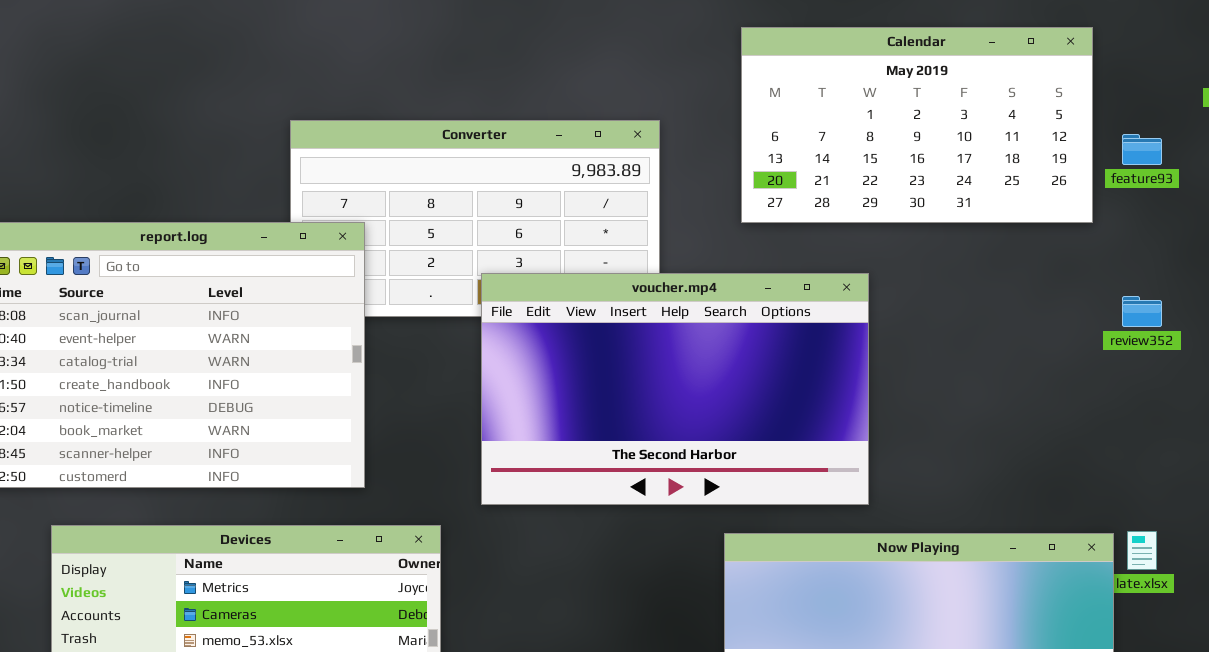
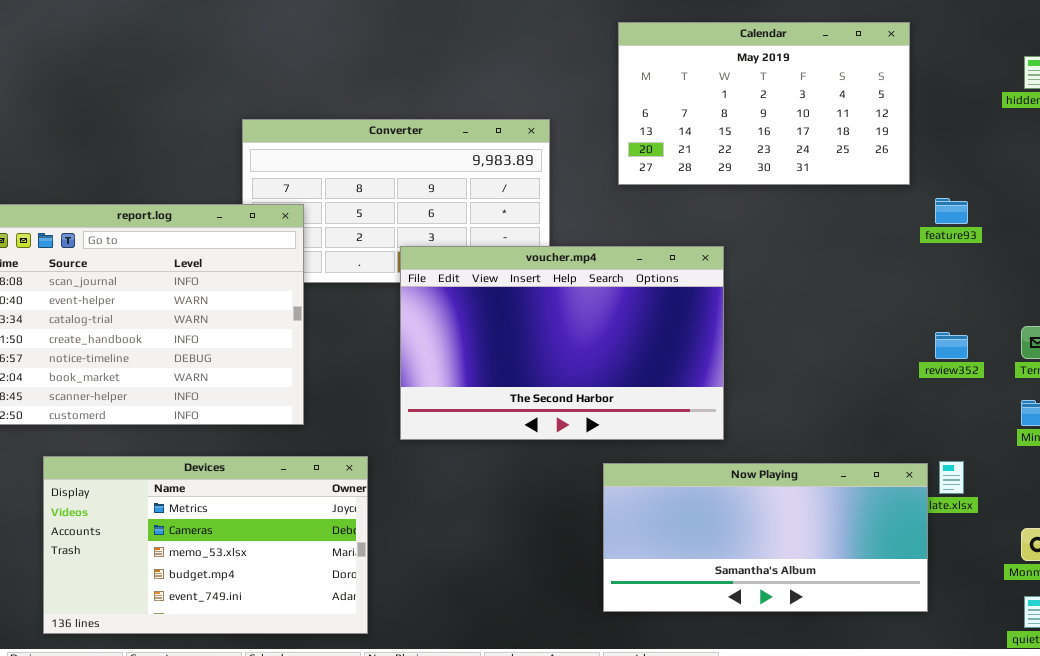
Calendar: [741,27,1093,223] -> [618,22,910,185], moved
feature93: [1122,134,1162,165] -> [935,198,968,224], moved
review352: [1122,296,1162,327] -> [935,332,968,359], moved

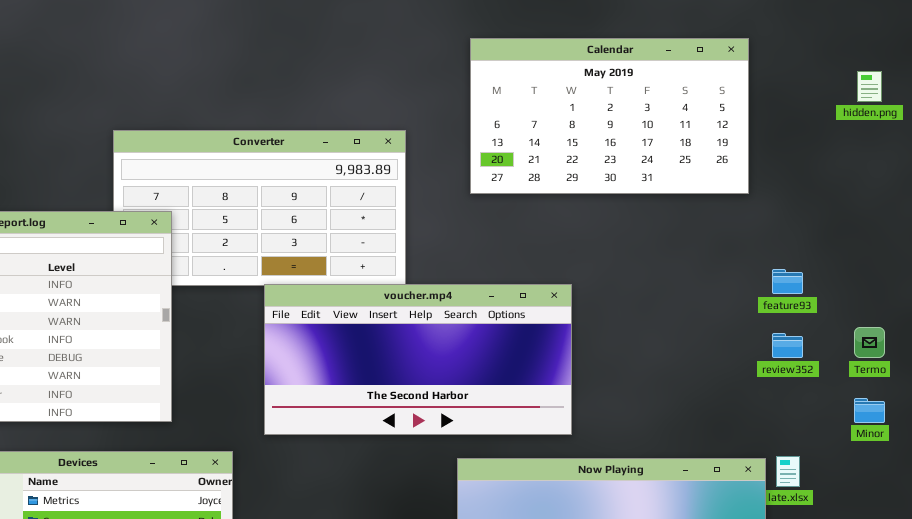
feature93: [935,198,968,224] -> [772,269,803,294], moved
voucher.mp4: [400,246,724,440] -> [264,284,572,435], resized

